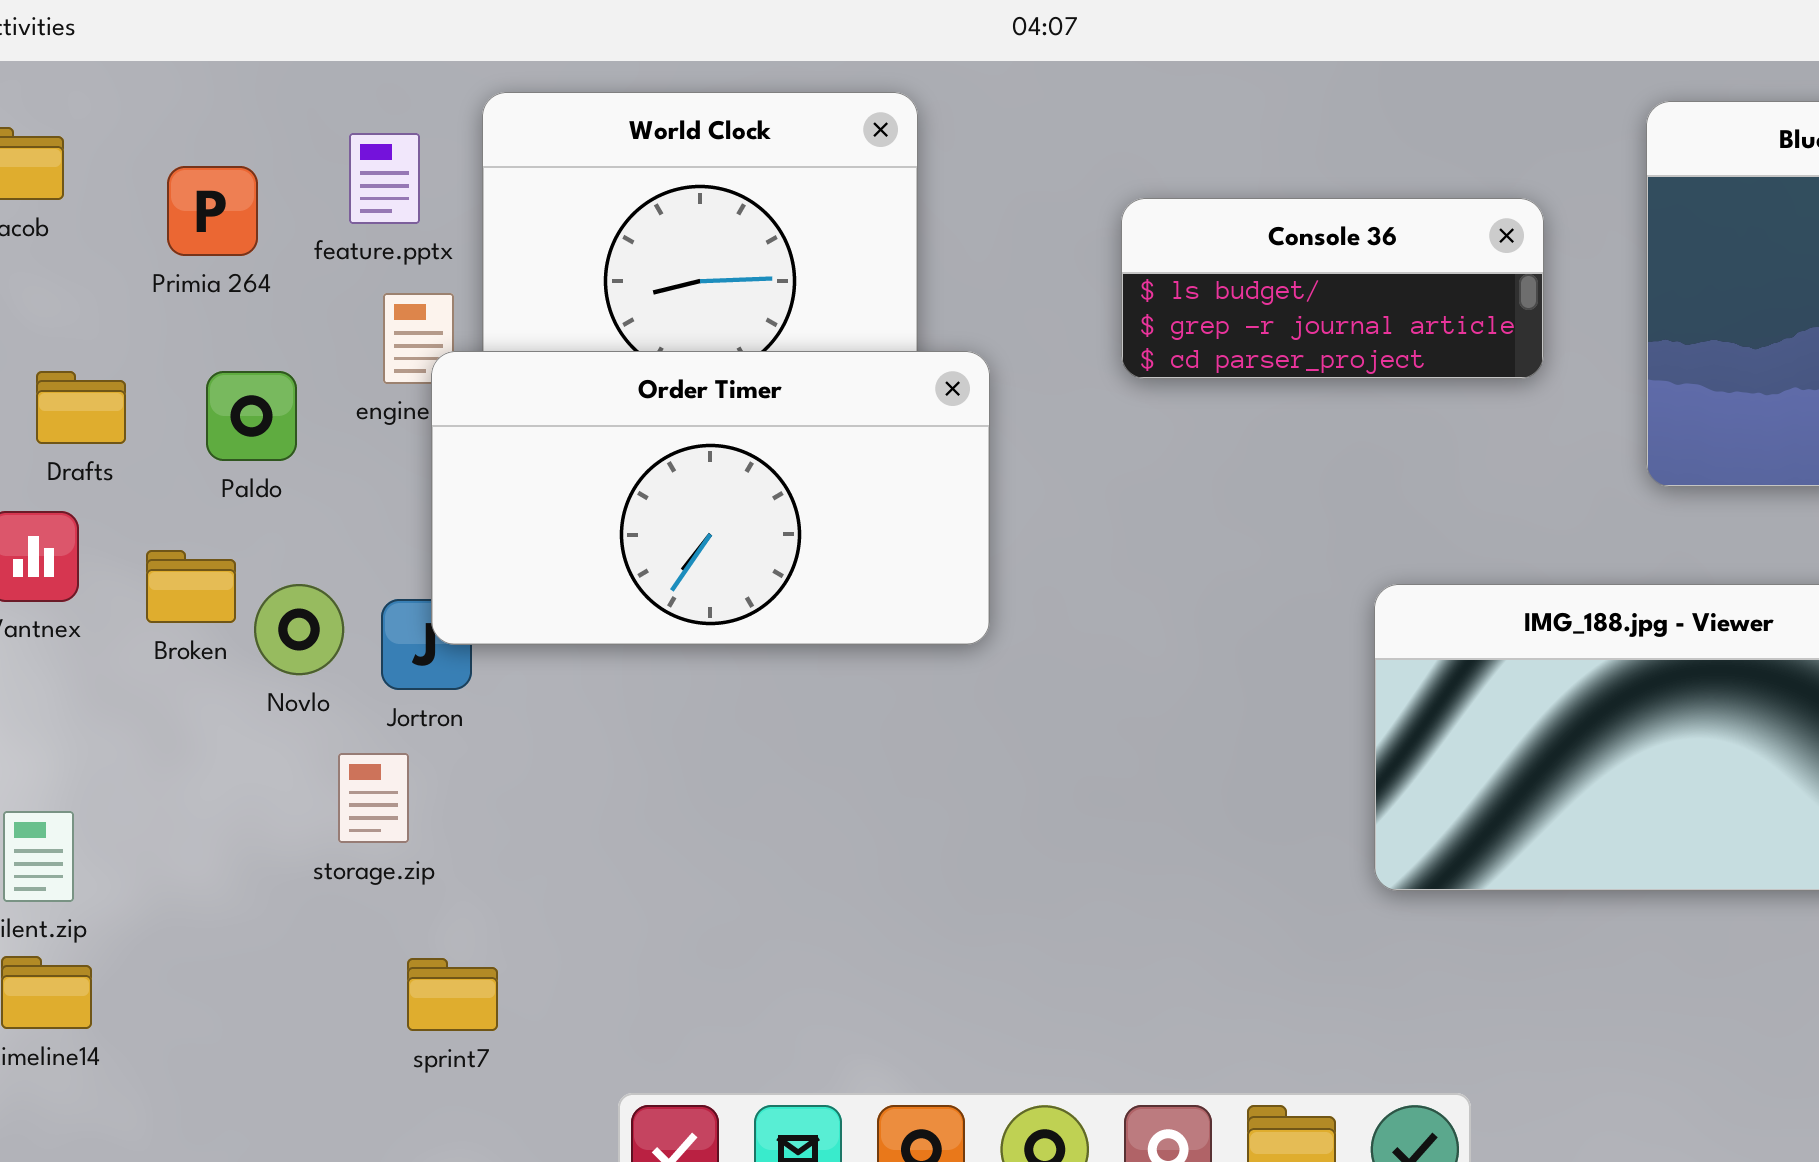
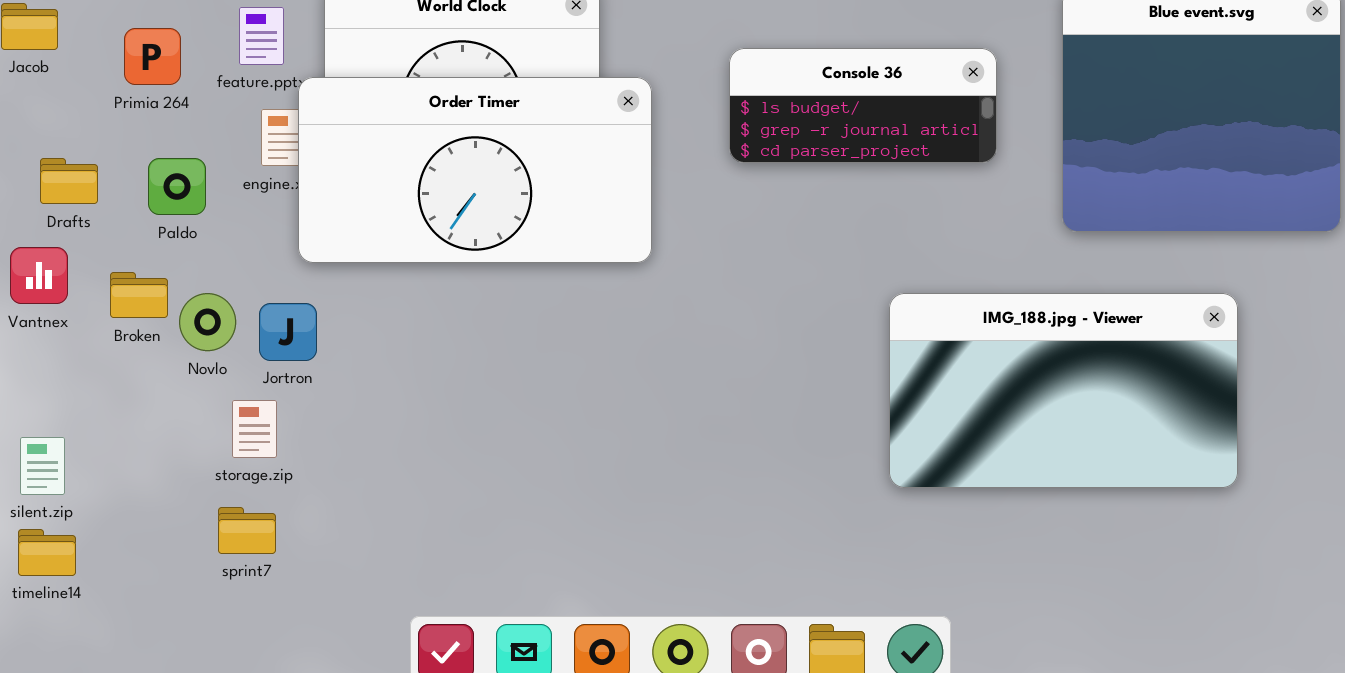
Order Timer: [431,351,990,645] -> [298,77,652,263], moved
sprint7: [407,958,498,1031] -> [218,507,276,554], moved

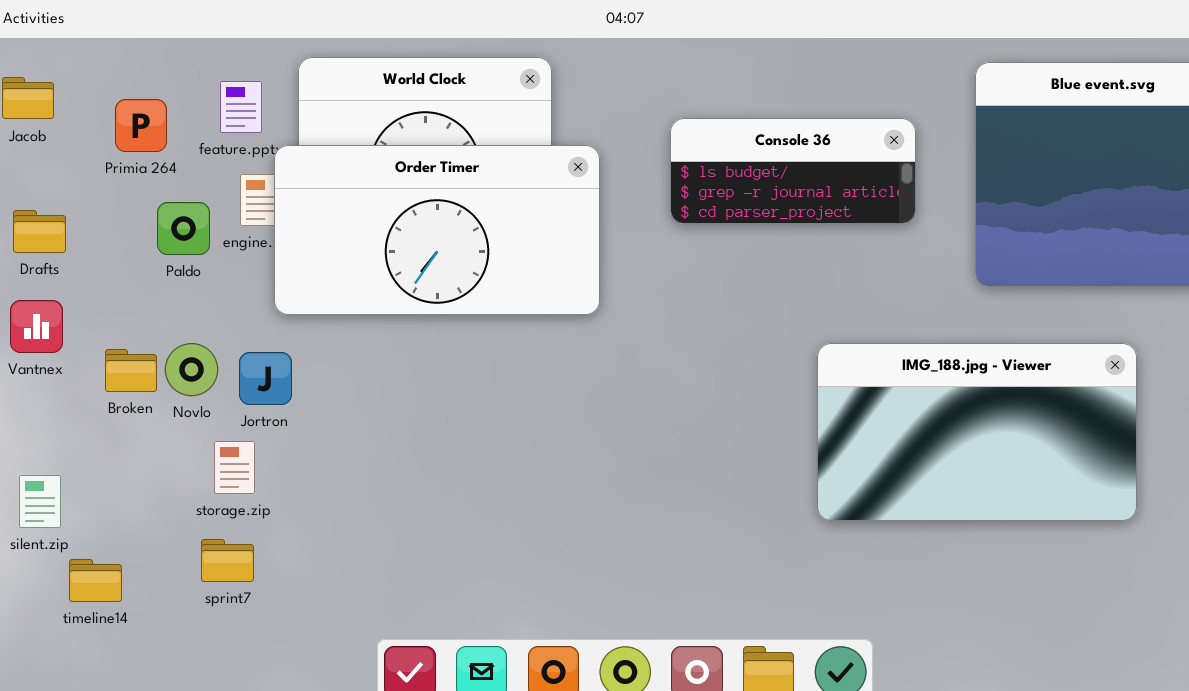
Drafts: [40,158,98,204] -> [13,210,66,253], moved
Paldo: [148,158,206,215] -> [157,202,210,255], moved
Broken: [110,272,168,318] -> [105,349,157,392], moved
timeline14: [18,529,76,576] -> [69,559,122,602], moved

